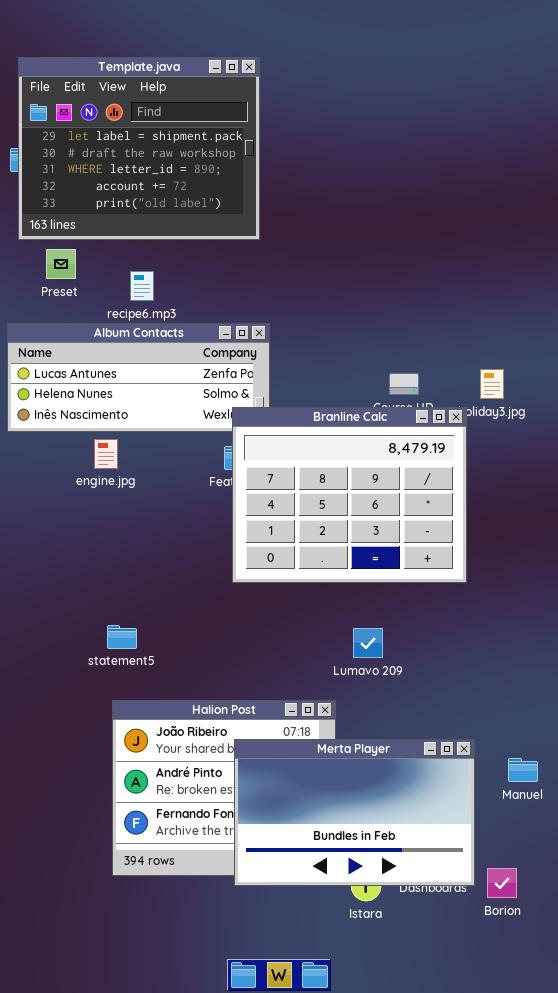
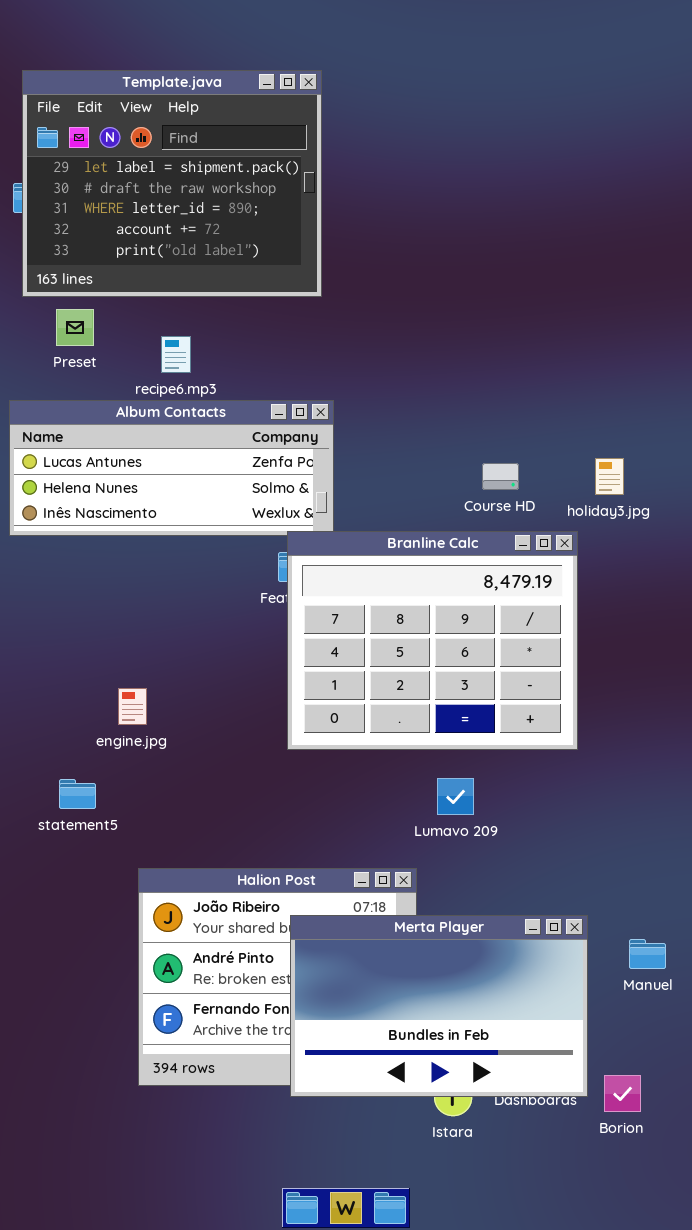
Branline Calc: [232,407,467,583] -> [287,531,578,750], moved
engine.jpg: [94,439,118,469] -> [118,688,147,725], moved
statement5: [107,625,137,649] -> [59,779,96,809], moved

